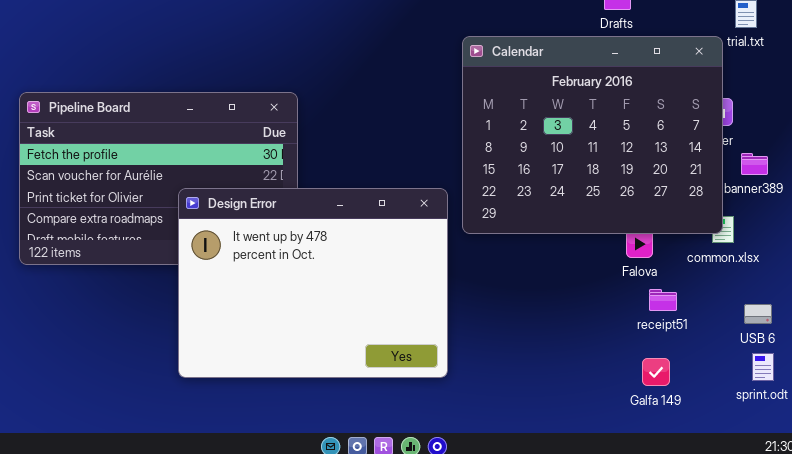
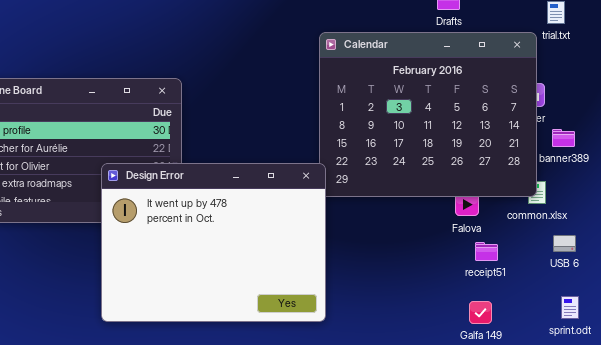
Design Error: [178,188,448,378] -> [101,163,326,322], moved
USB 6: [744,304,772,324] -> [553,235,576,252], moved

